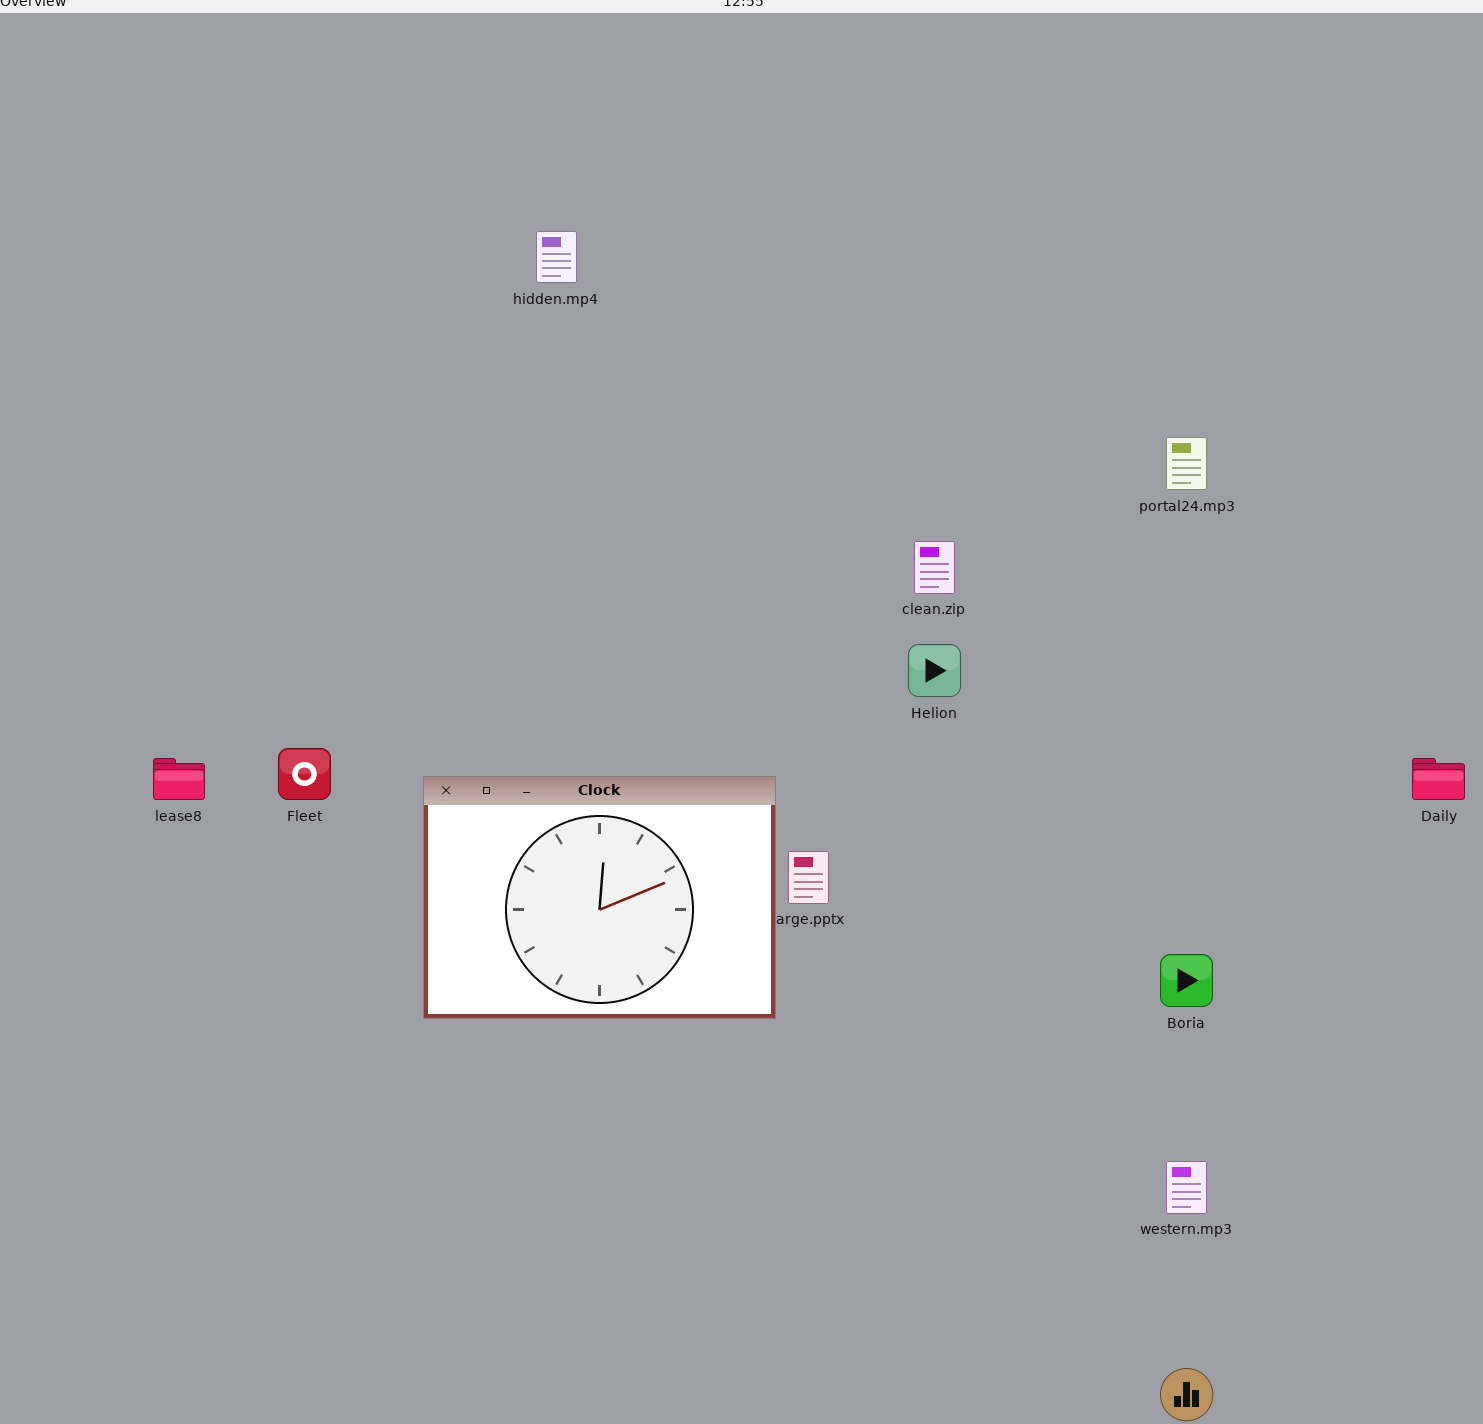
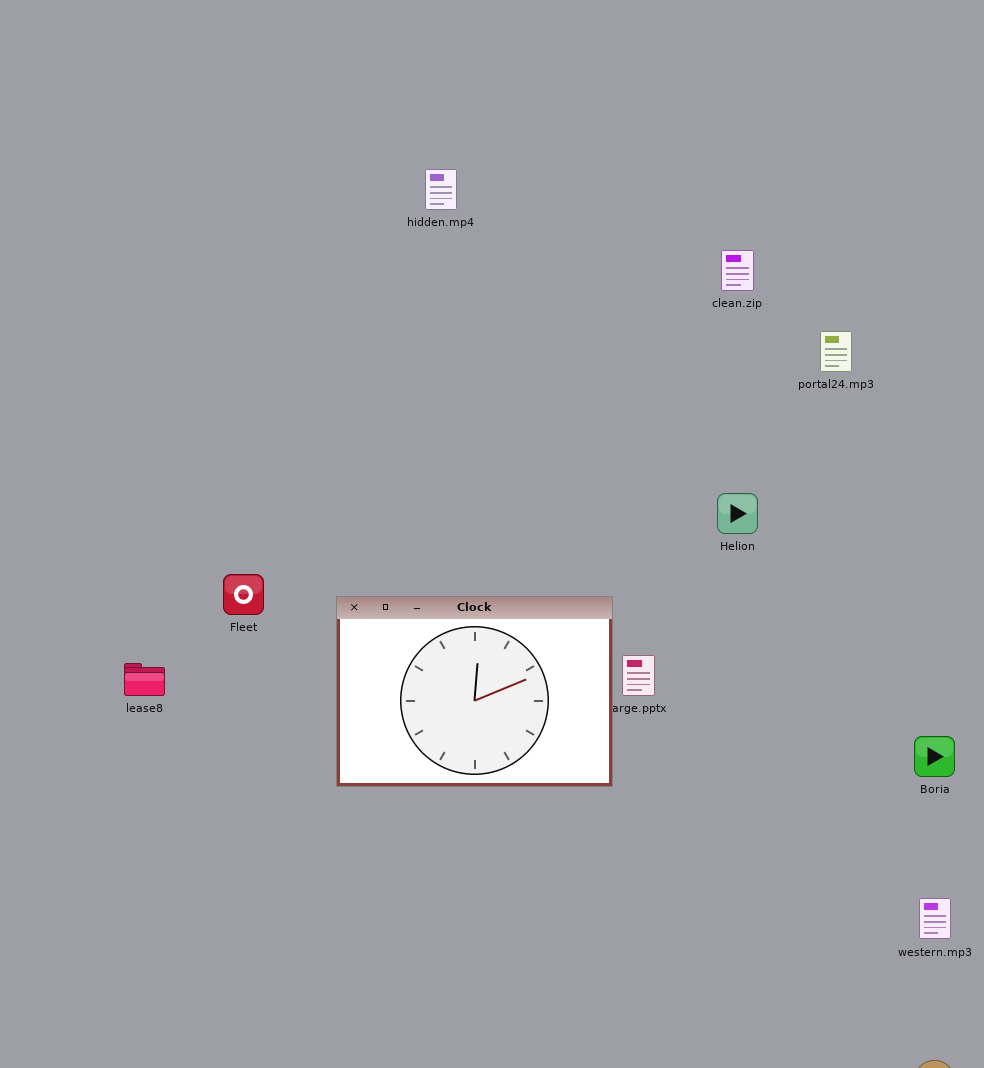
portal24.mp3: [1166,437,1207,490] -> [820,331,852,372], moved
clean.zip: [914,541,955,594] -> [721,250,754,291], moved
lease8: [153,758,205,800] -> [124,663,165,696], moved

